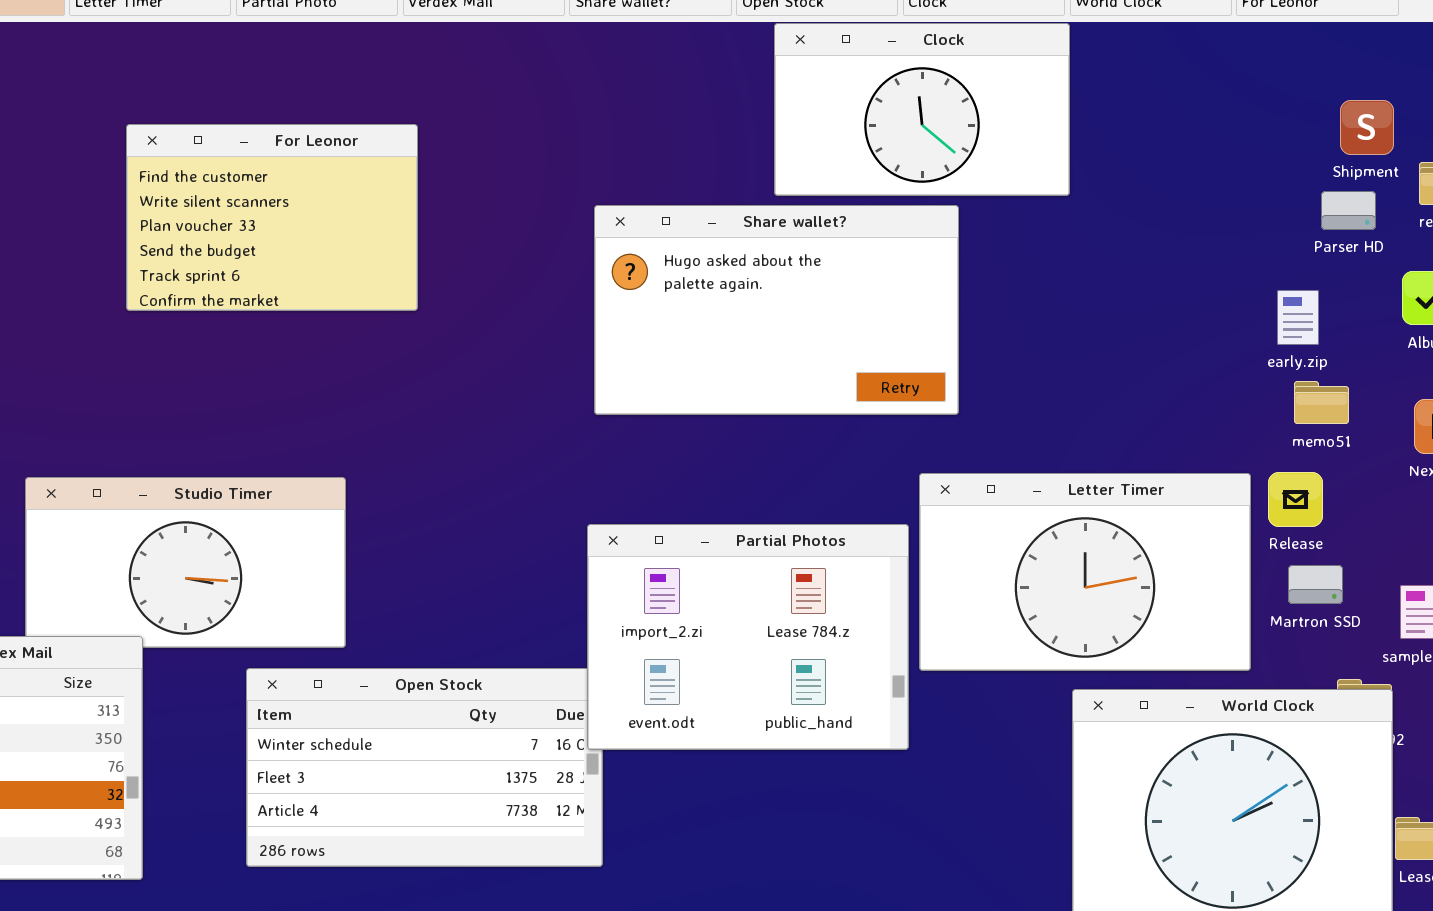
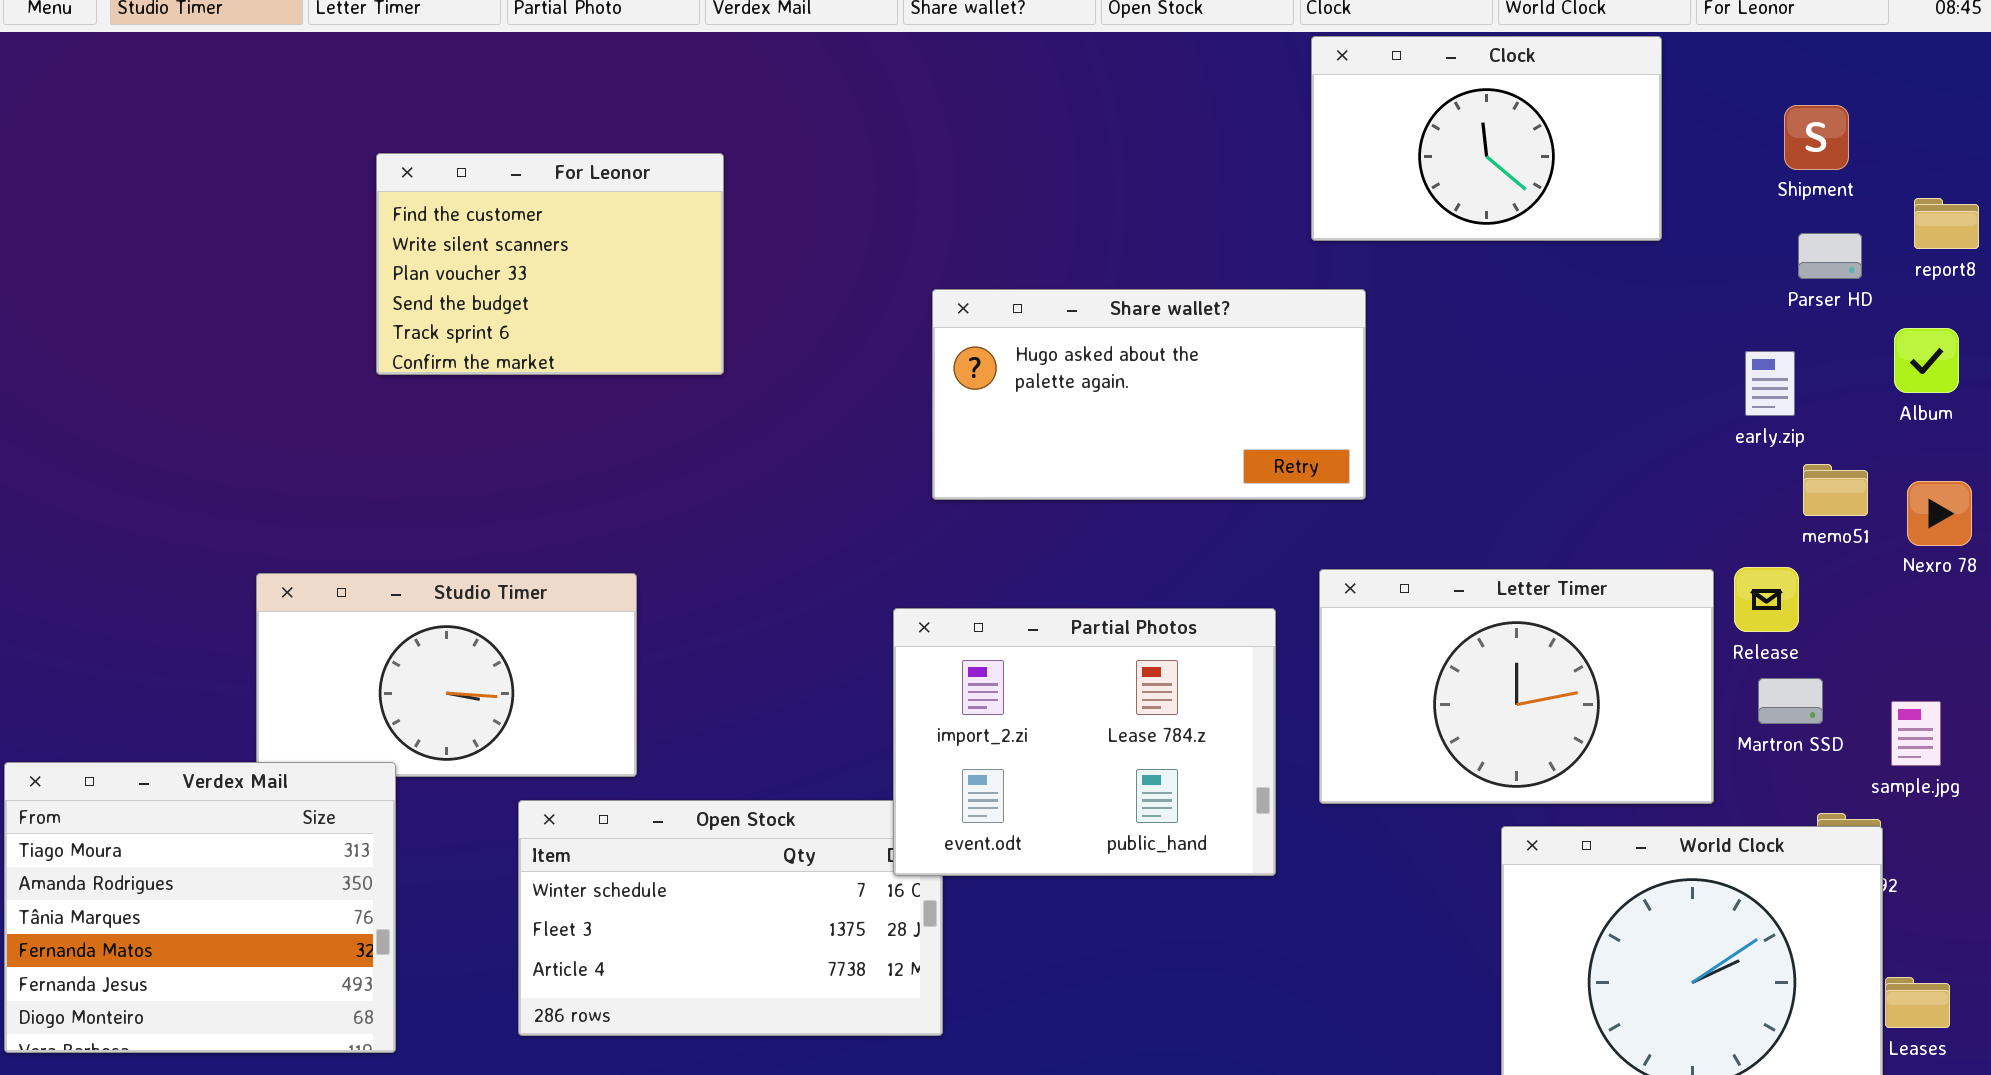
Clock: [774,23,1070,196] -> [1311,36,1662,241], moved
Shipment: [1340,100,1394,155] -> [1784,105,1849,170], moved
Share wallet?: [594,205,959,415] -> [932,289,1366,500], resized
memo51: [1294,381,1349,424] -> [1803,464,1868,516], moved
Partial Photos: [587,524,909,750] -> [893,608,1276,876], moved

